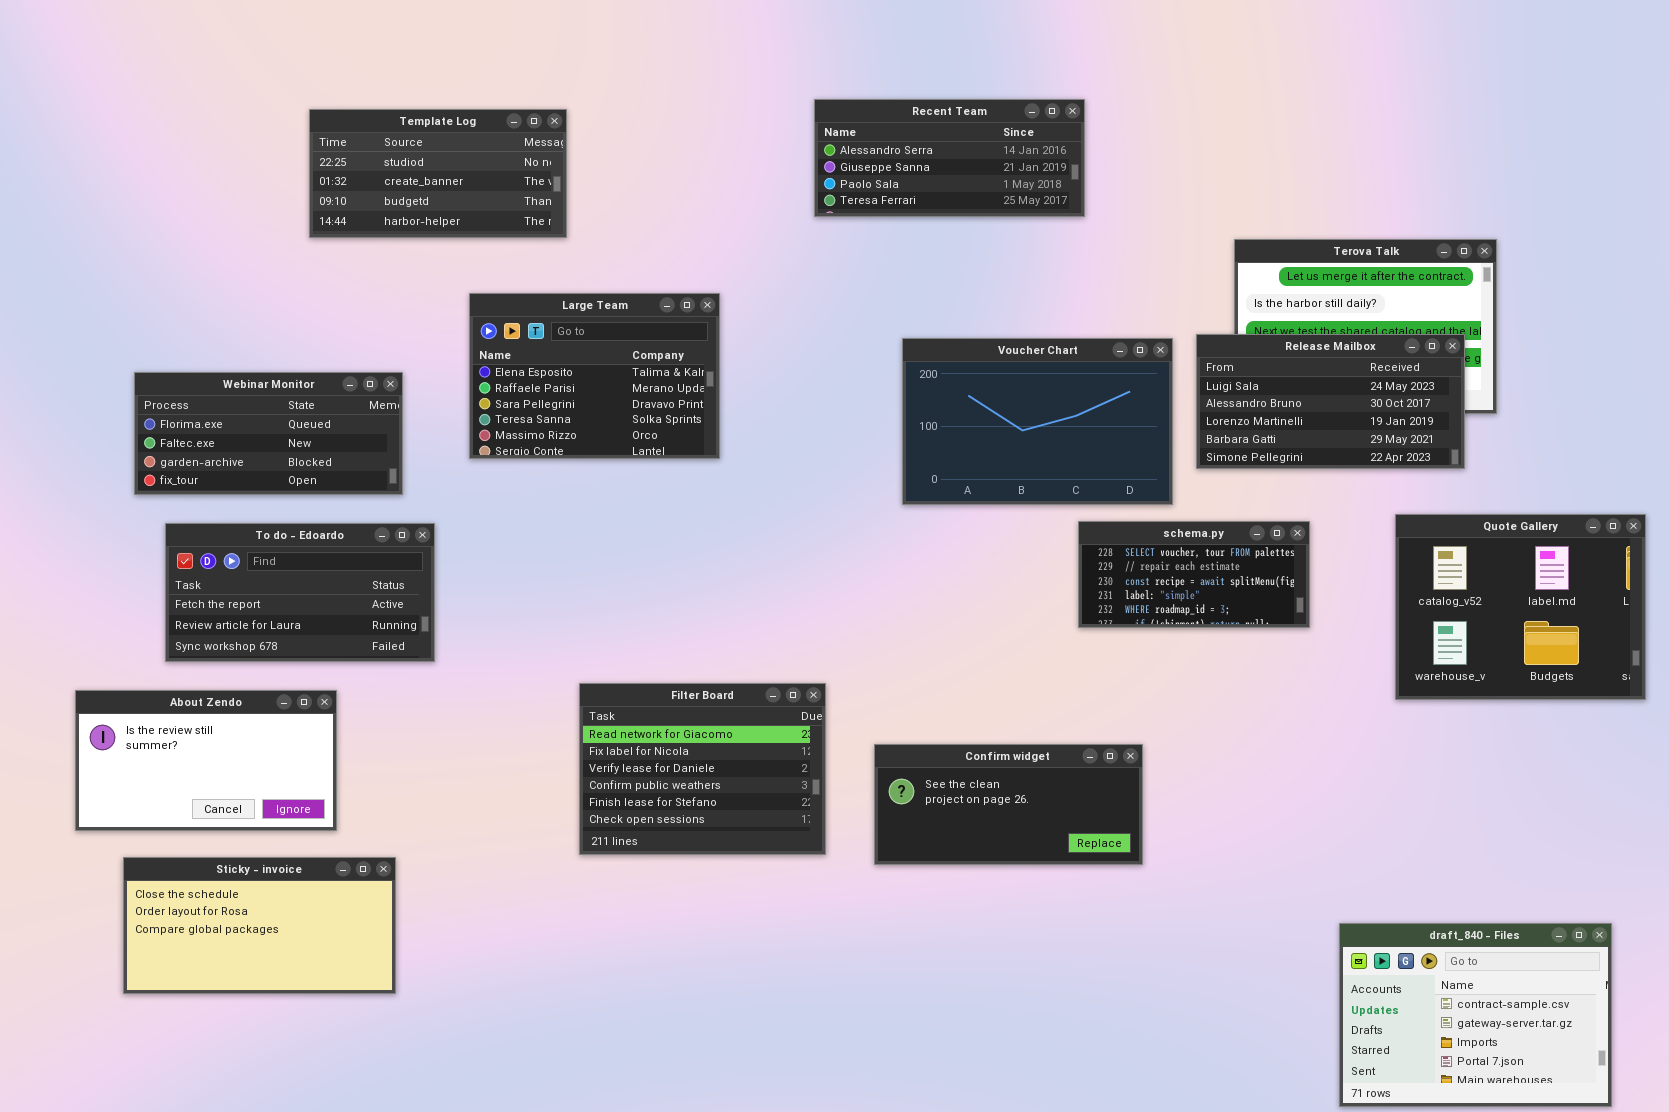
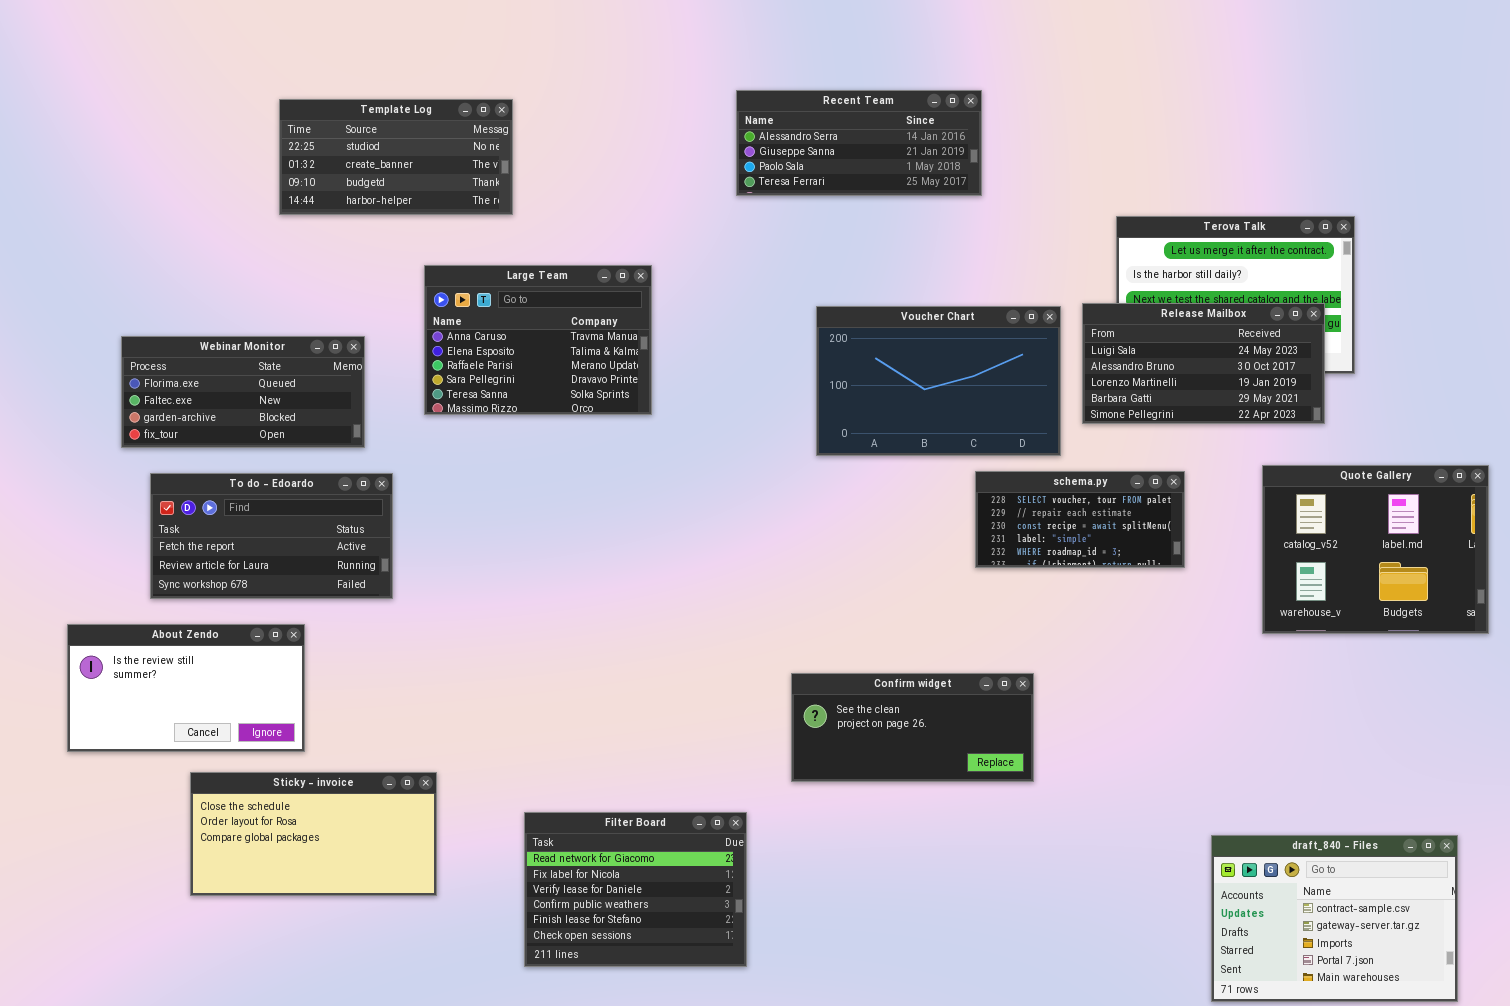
Large Team: [469,293,720,459] -> [424,265,652,415], scrolled up 1 row
Filter Board: [579,683,826,855] -> [524,812,747,967], moved
Sticky - invoice: [123,857,396,994] -> [190,772,437,896], moved

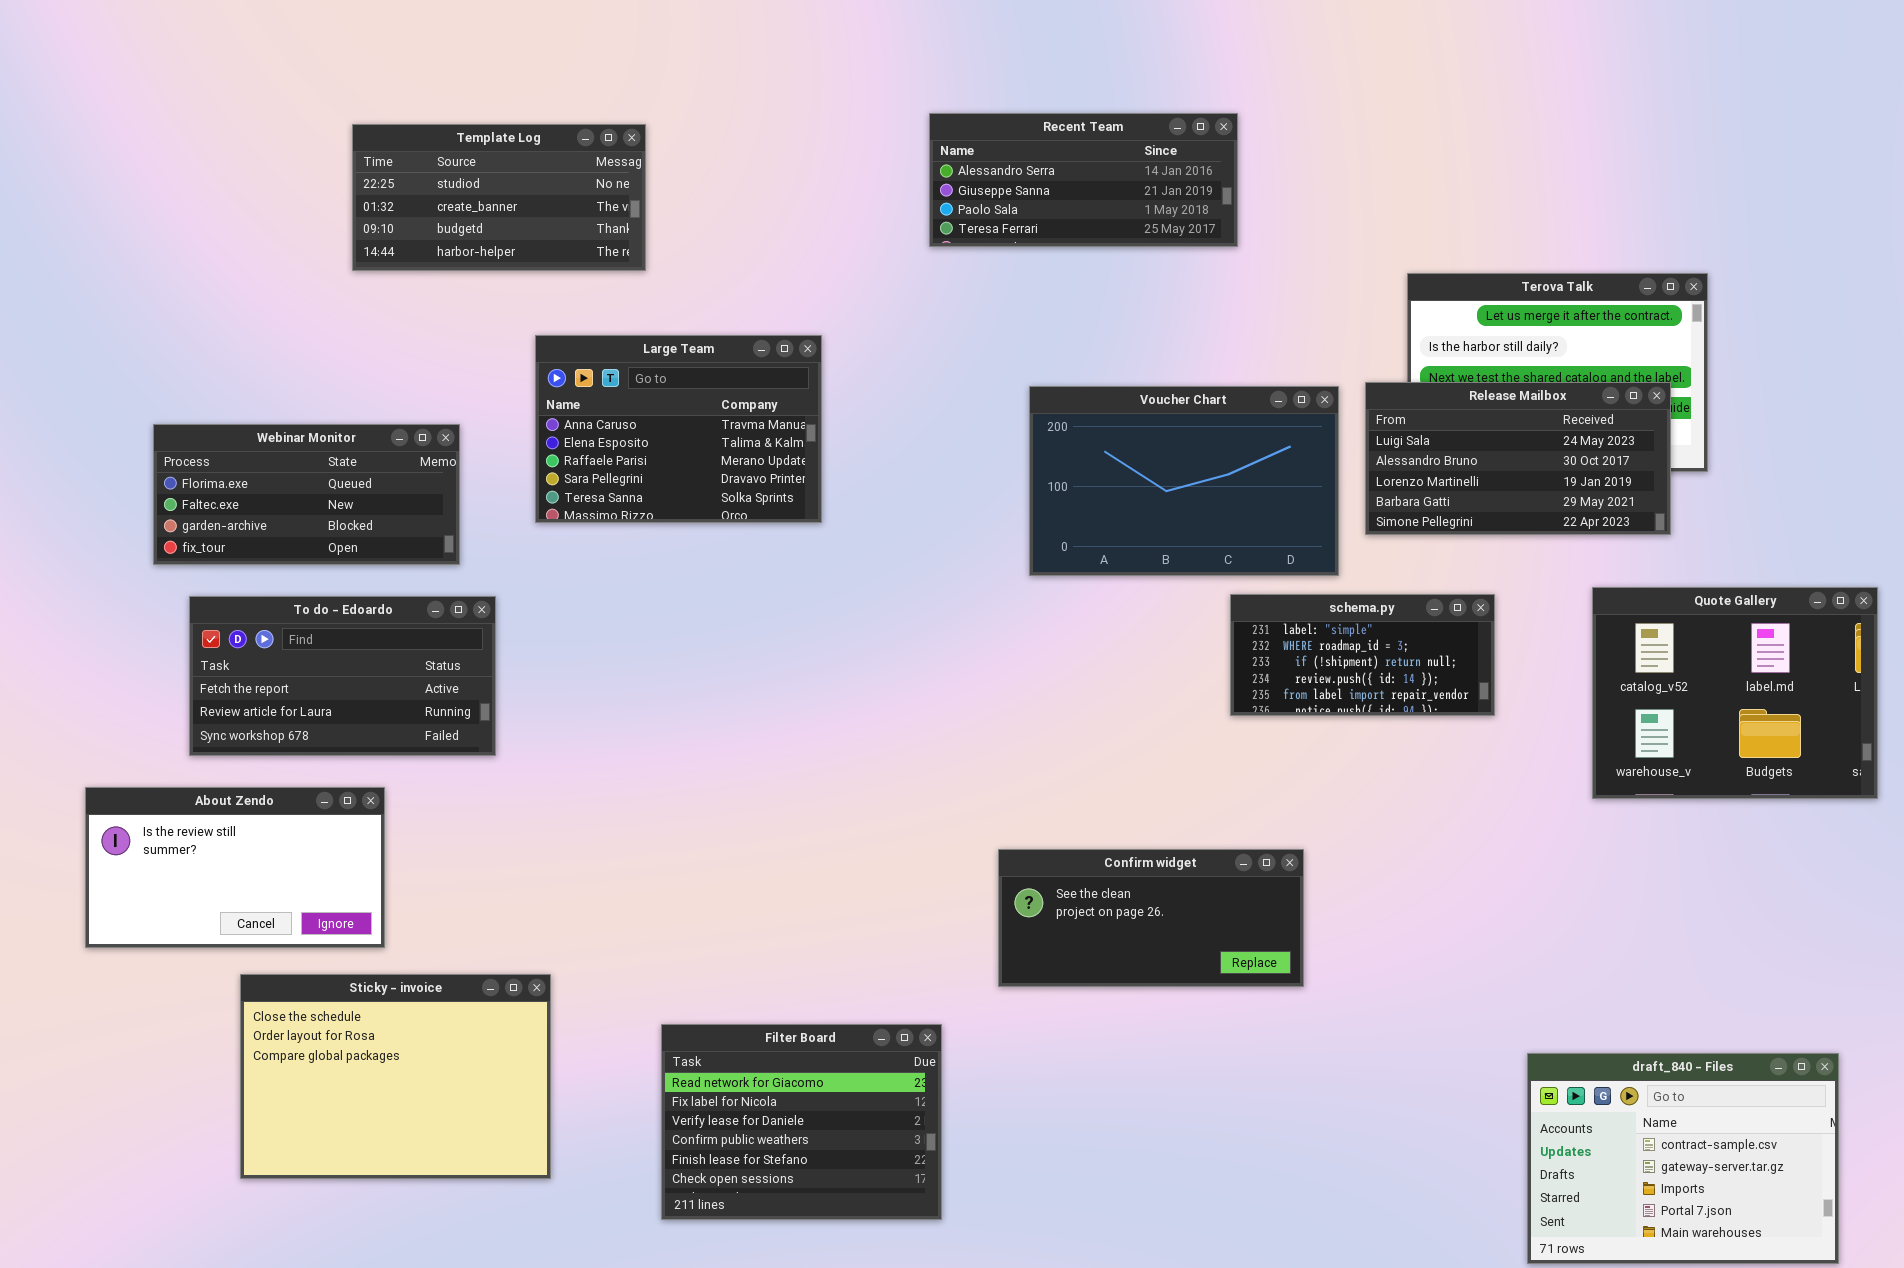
schema.py: [975,471,1185,568] -> [1230,594,1495,716], scrolled down 3 rows
Sticky - invoice: [190,772,437,896] -> [240,974,551,1179], resized

